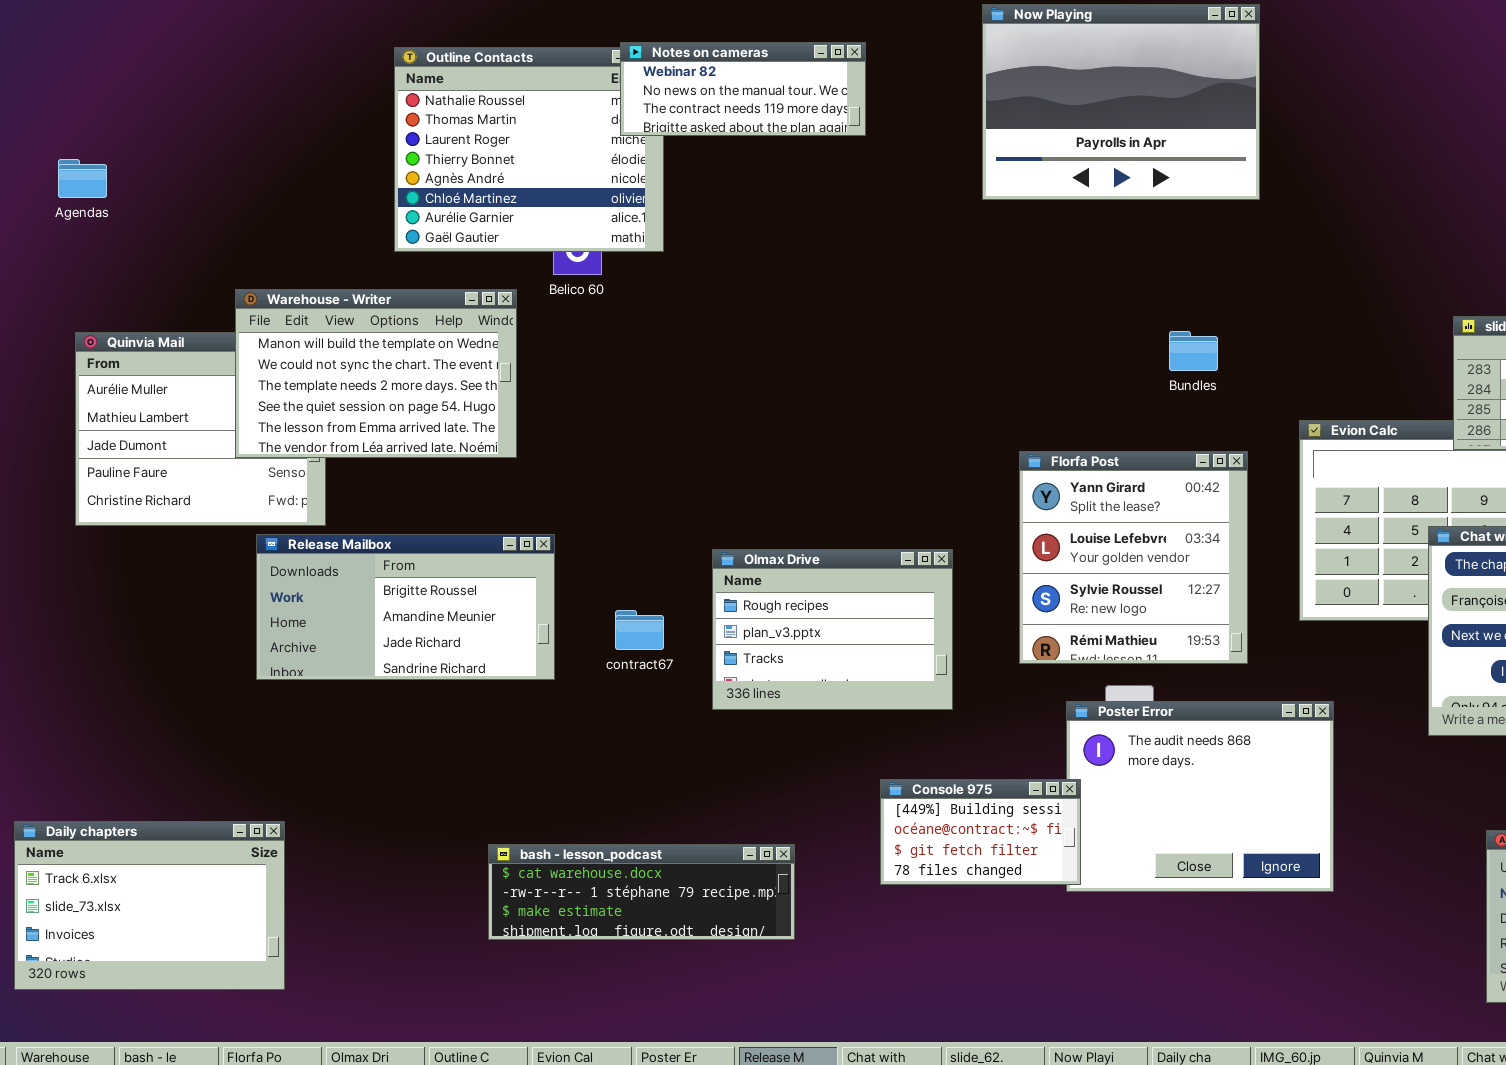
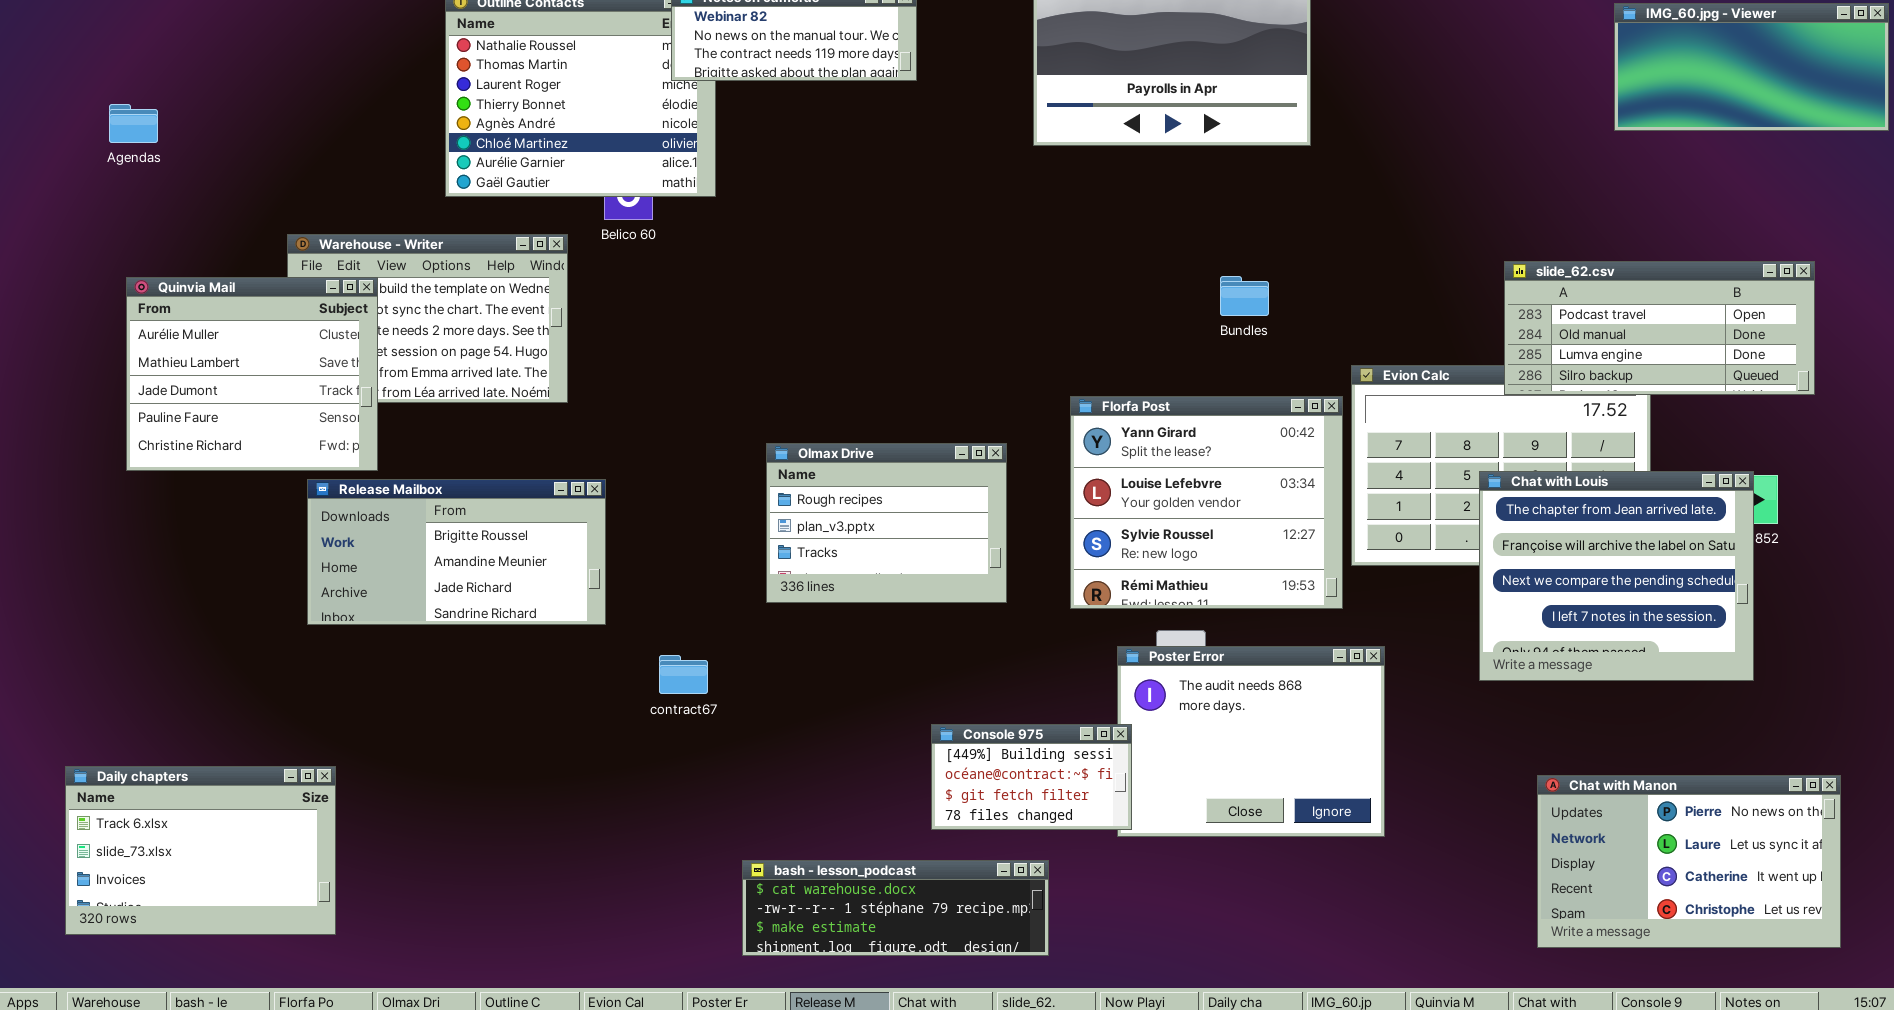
Quinvia Mail: [75,332,326,526] -> [126,277,378,471], raised
Florfa Post: [1019,451,1248,664] -> [1070,396,1343,609], resized
Olmax Drive: [712,549,953,710] -> [766,443,1007,603], moved
contract67: [615,610,664,650] -> [659,655,708,694], moved
bash - lesson_podcast: [488,844,795,940] -> [742,860,1049,956], moved

